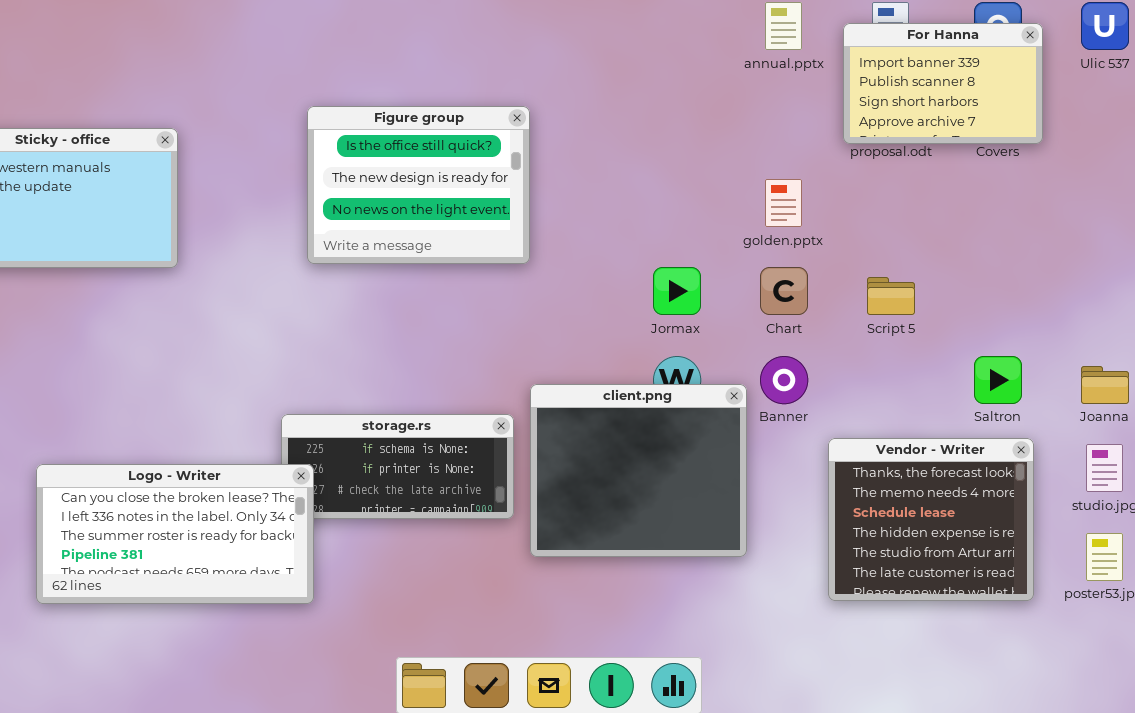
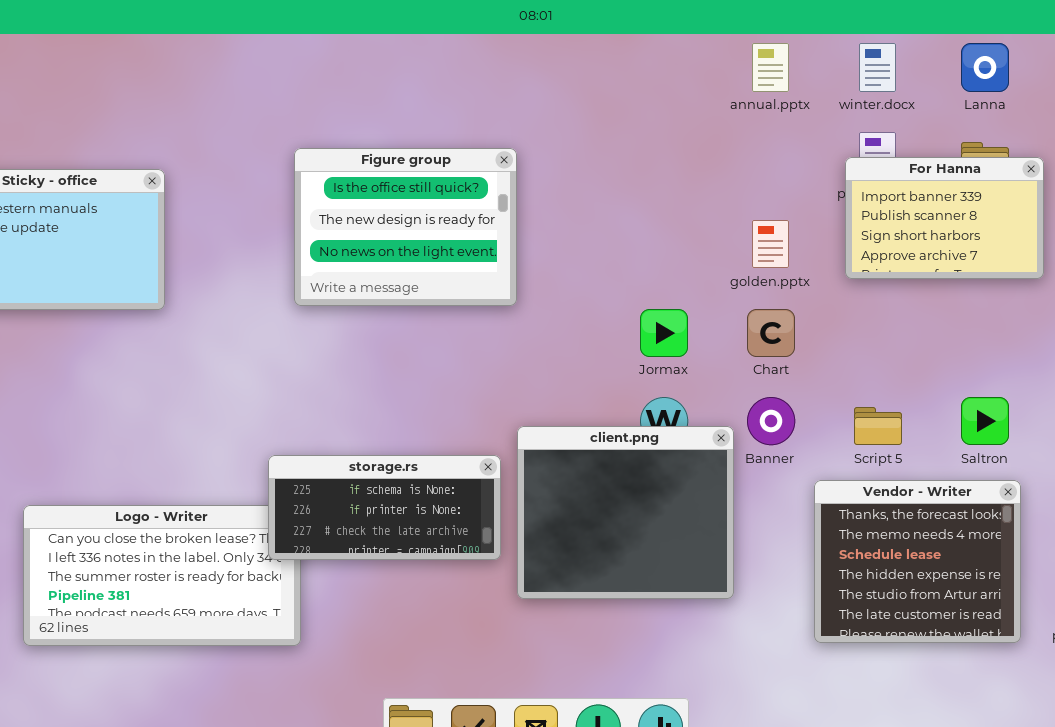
For Hanna: [843,23,1043,144] -> [845,157,1044,279], moved
Script 5: [867,277,915,315] -> [854,407,902,445], moved
storage.rs: [281,414,514,519] -> [268,455,501,560], raised

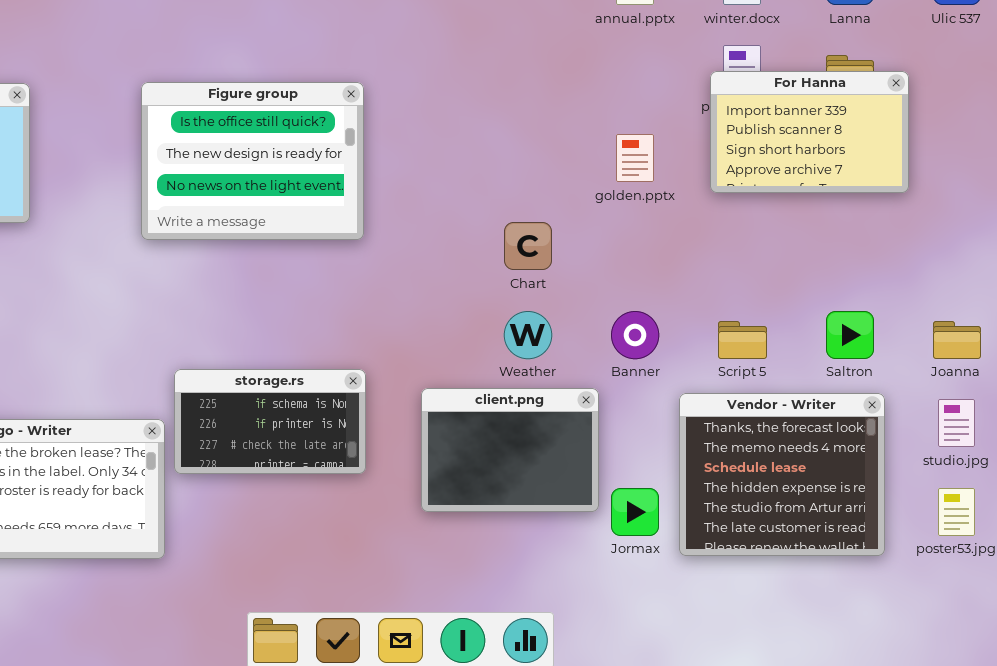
Figure group: [294,148,517,306] -> [141,82,364,240], moved
Jormax: [640,309,688,357] -> [611,488,659,536], moved
Chart: [747,309,795,357] -> [504,222,552,270], moved
client.png: [517,426,734,599] -> [421,388,599,512], resized
storage.rs: [268,455,501,560] -> [174,369,366,474], resized

